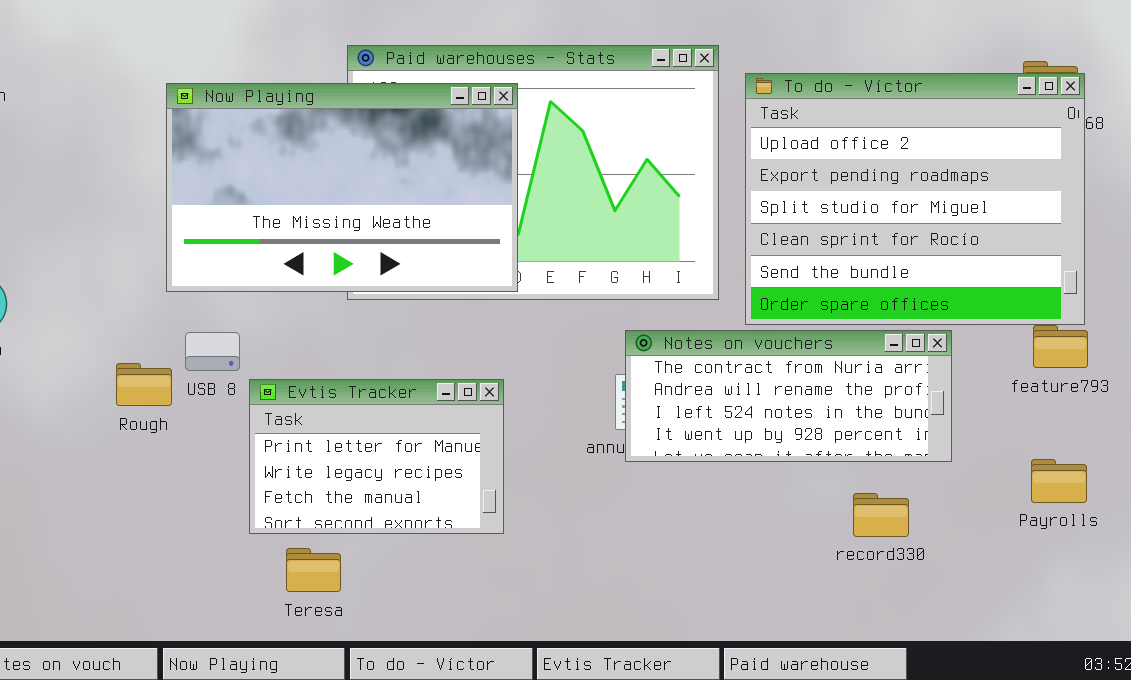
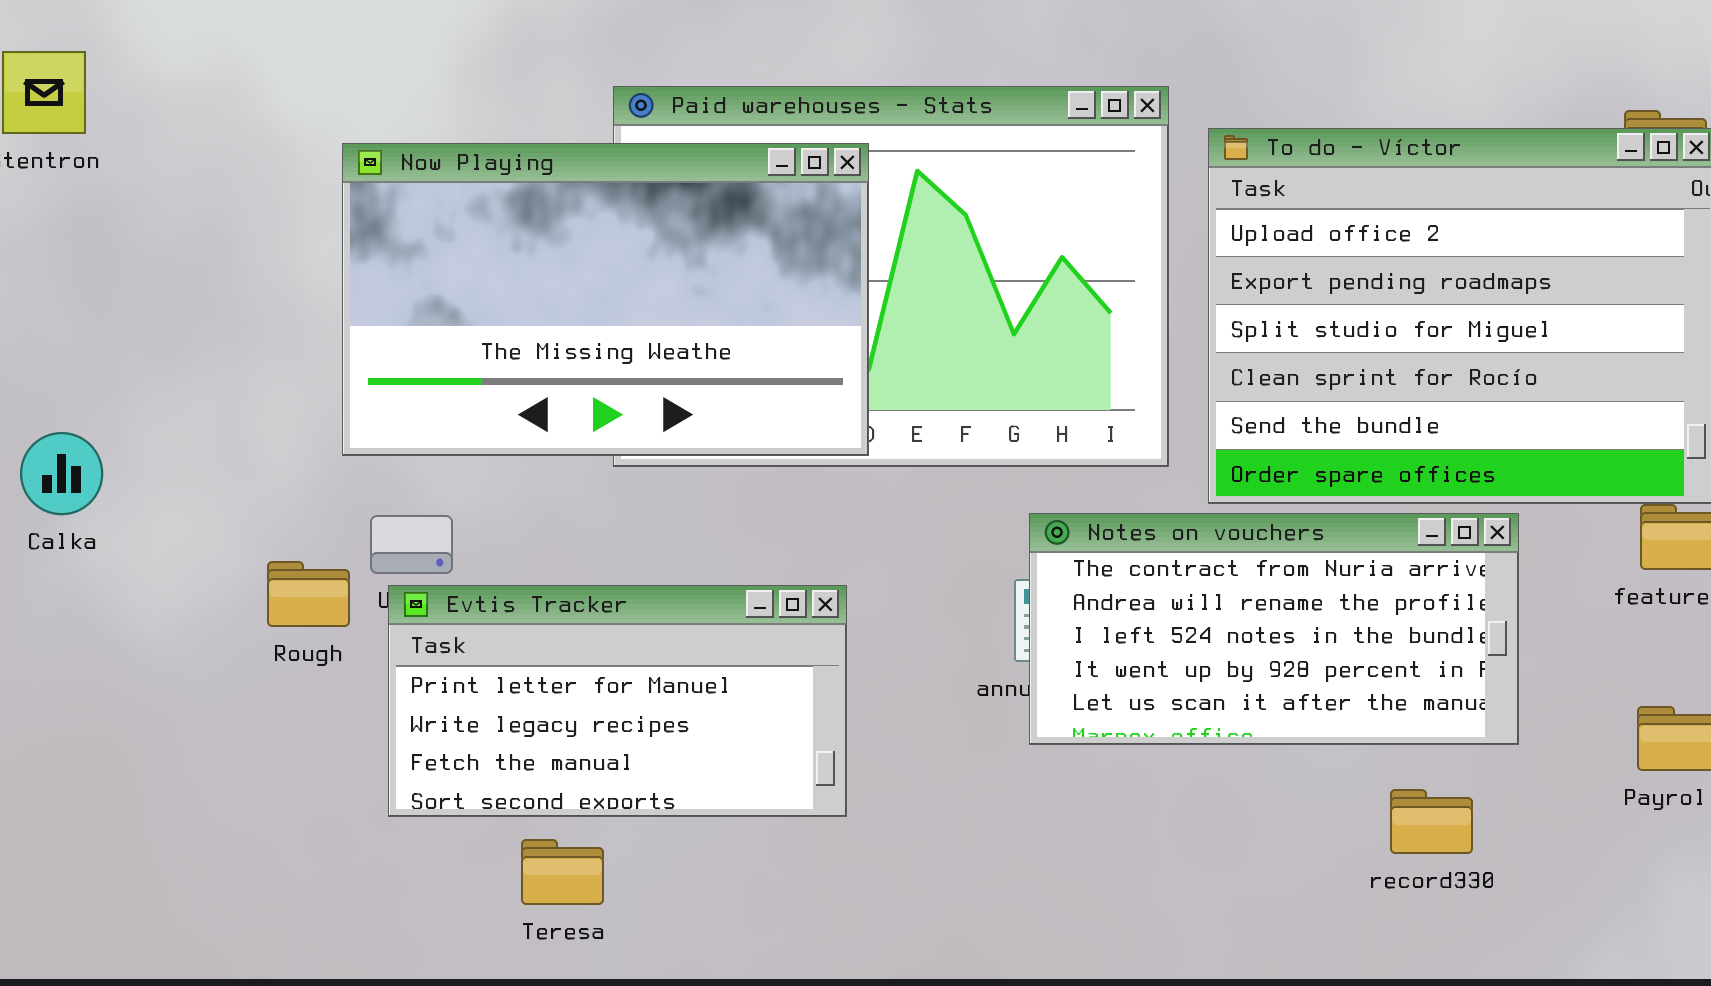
Notes on vouchers: [625,330,952,462] -> [1029,513,1519,745], resized
Evtis Tracker: [249,379,504,534] -> [388,585,847,817], resized
record330: [853,493,909,537] -> [1390,789,1473,854], moved

